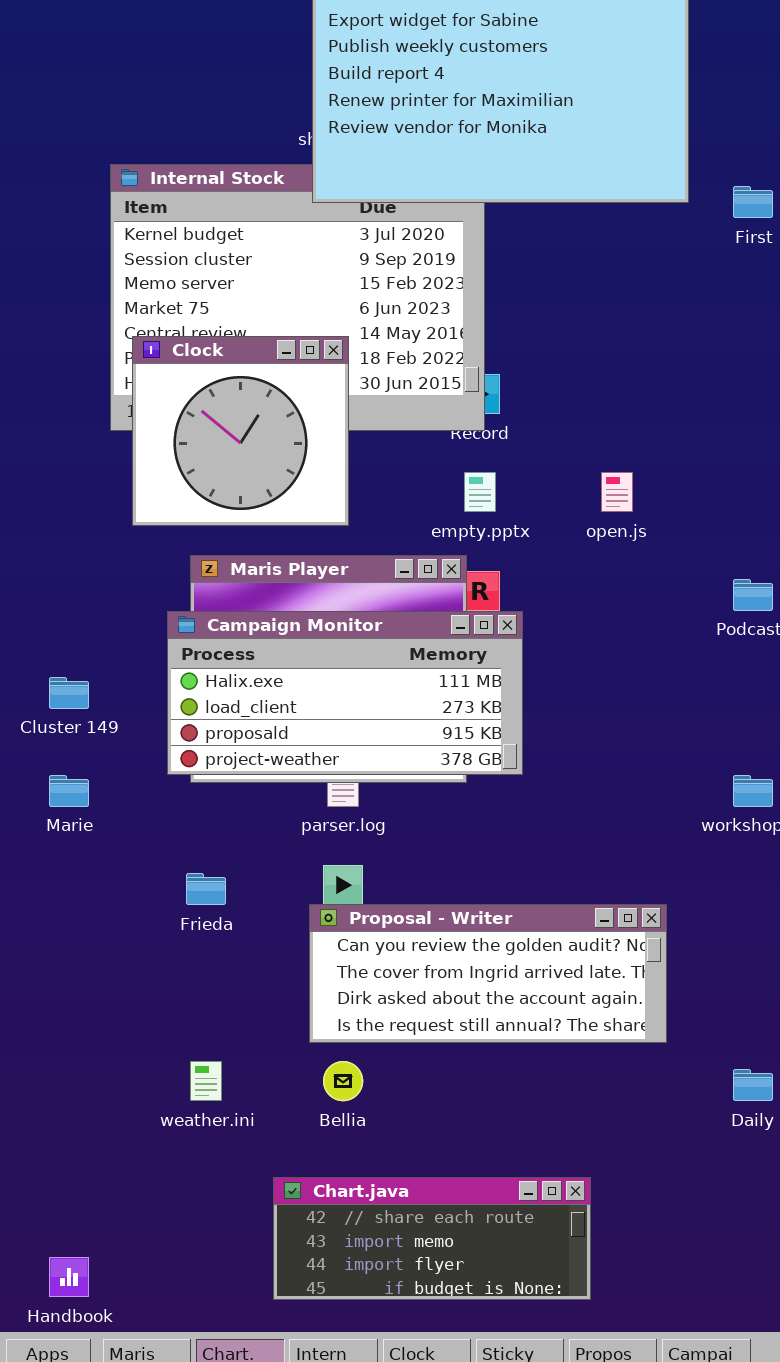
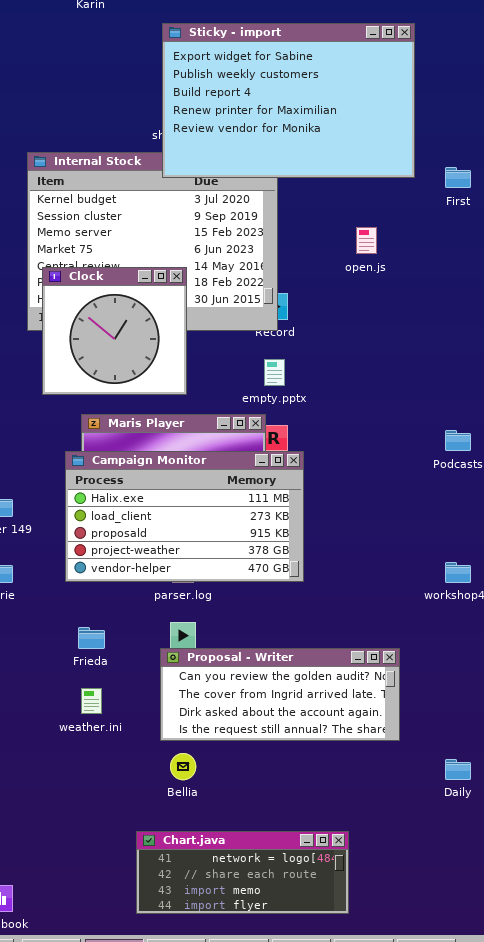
open.js: [601,472,633,512] -> [356,227,377,254], moved
Campaign Monitor: [167,611,523,775] -> [65,451,304,582], resized
weather.ini: [190,1061,222,1101] -> [81,688,102,714], moved
Chart.java: [273,1177,591,1300] -> [136,831,349,914], scrolled up 1 row

